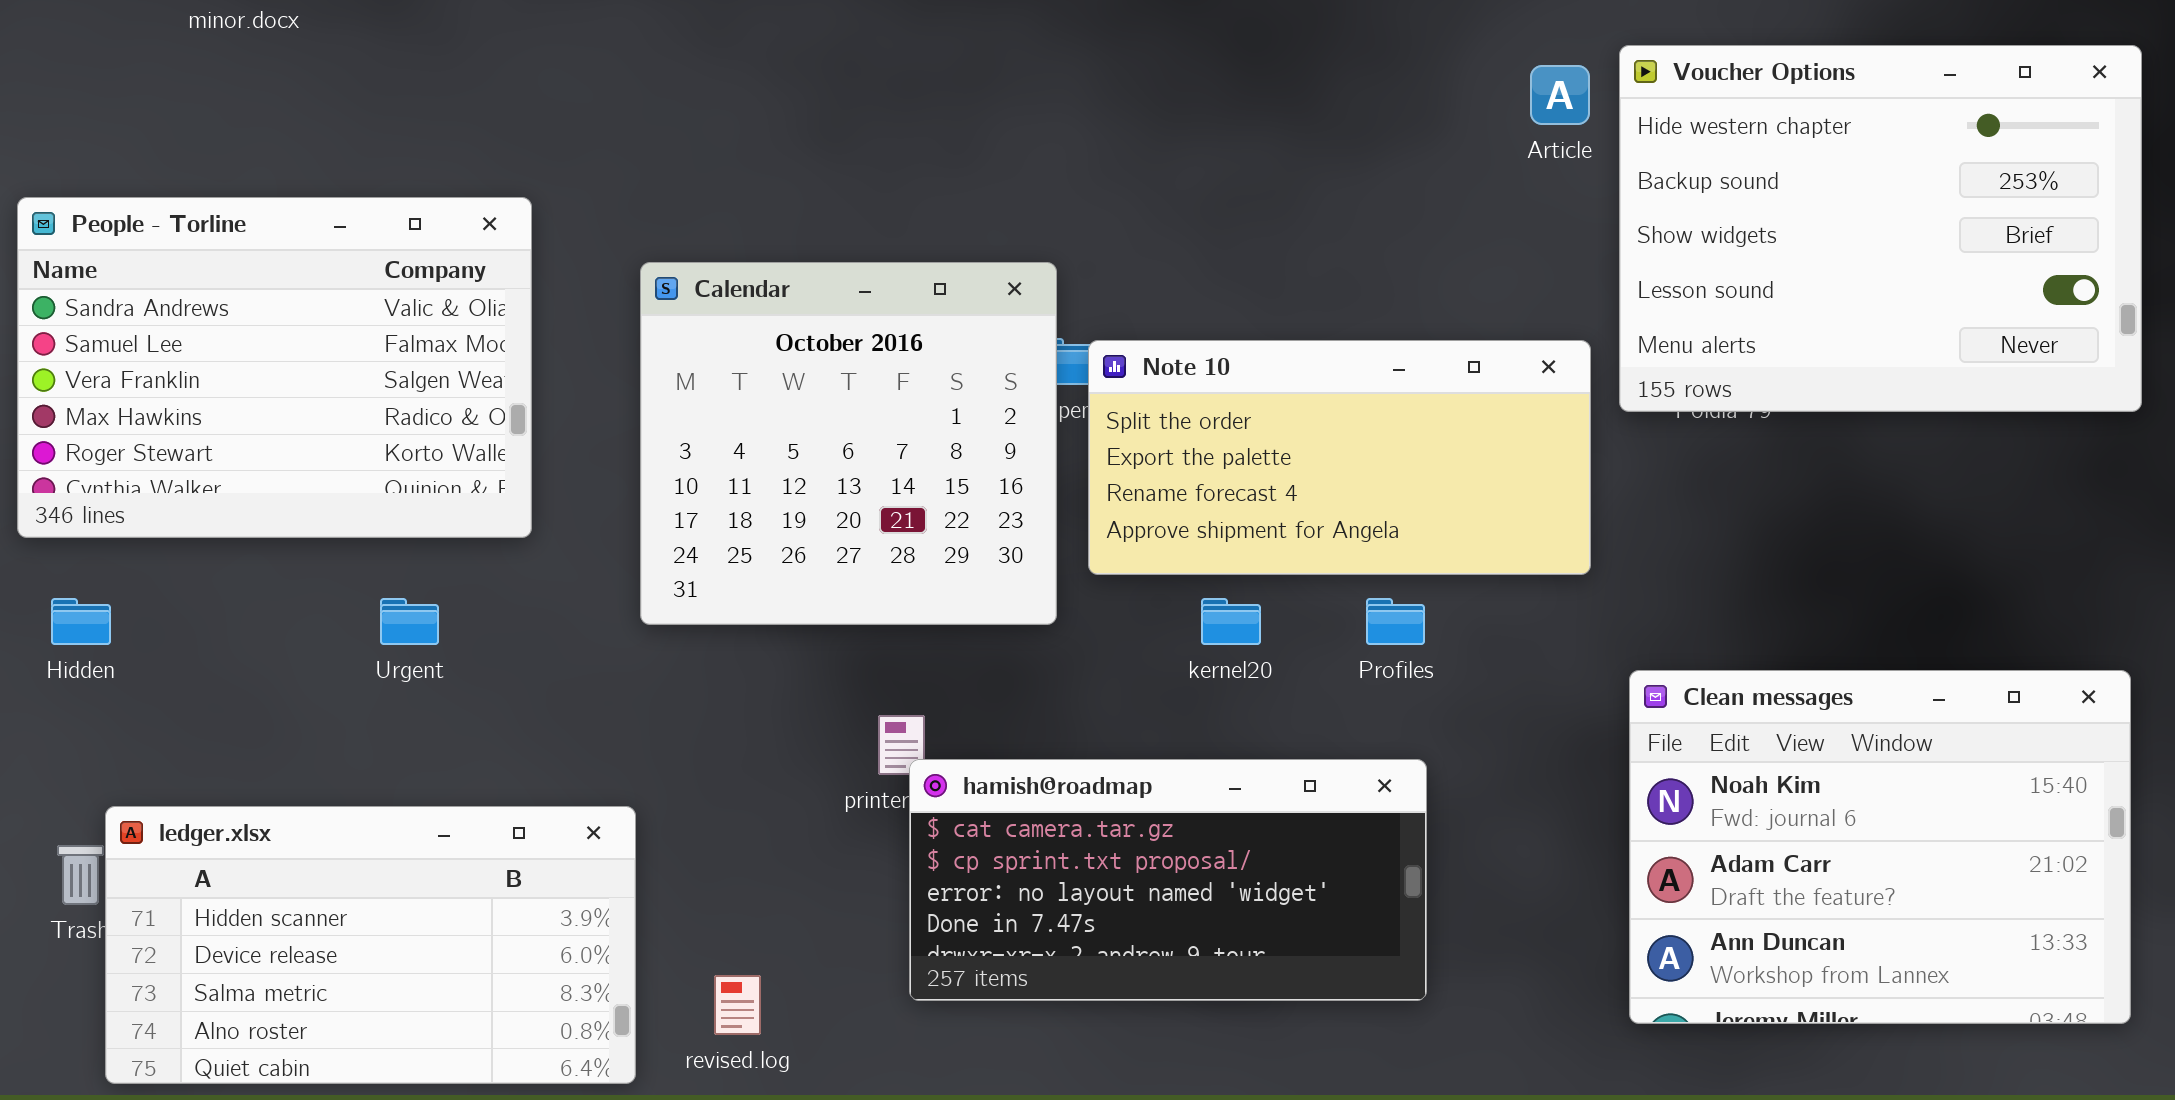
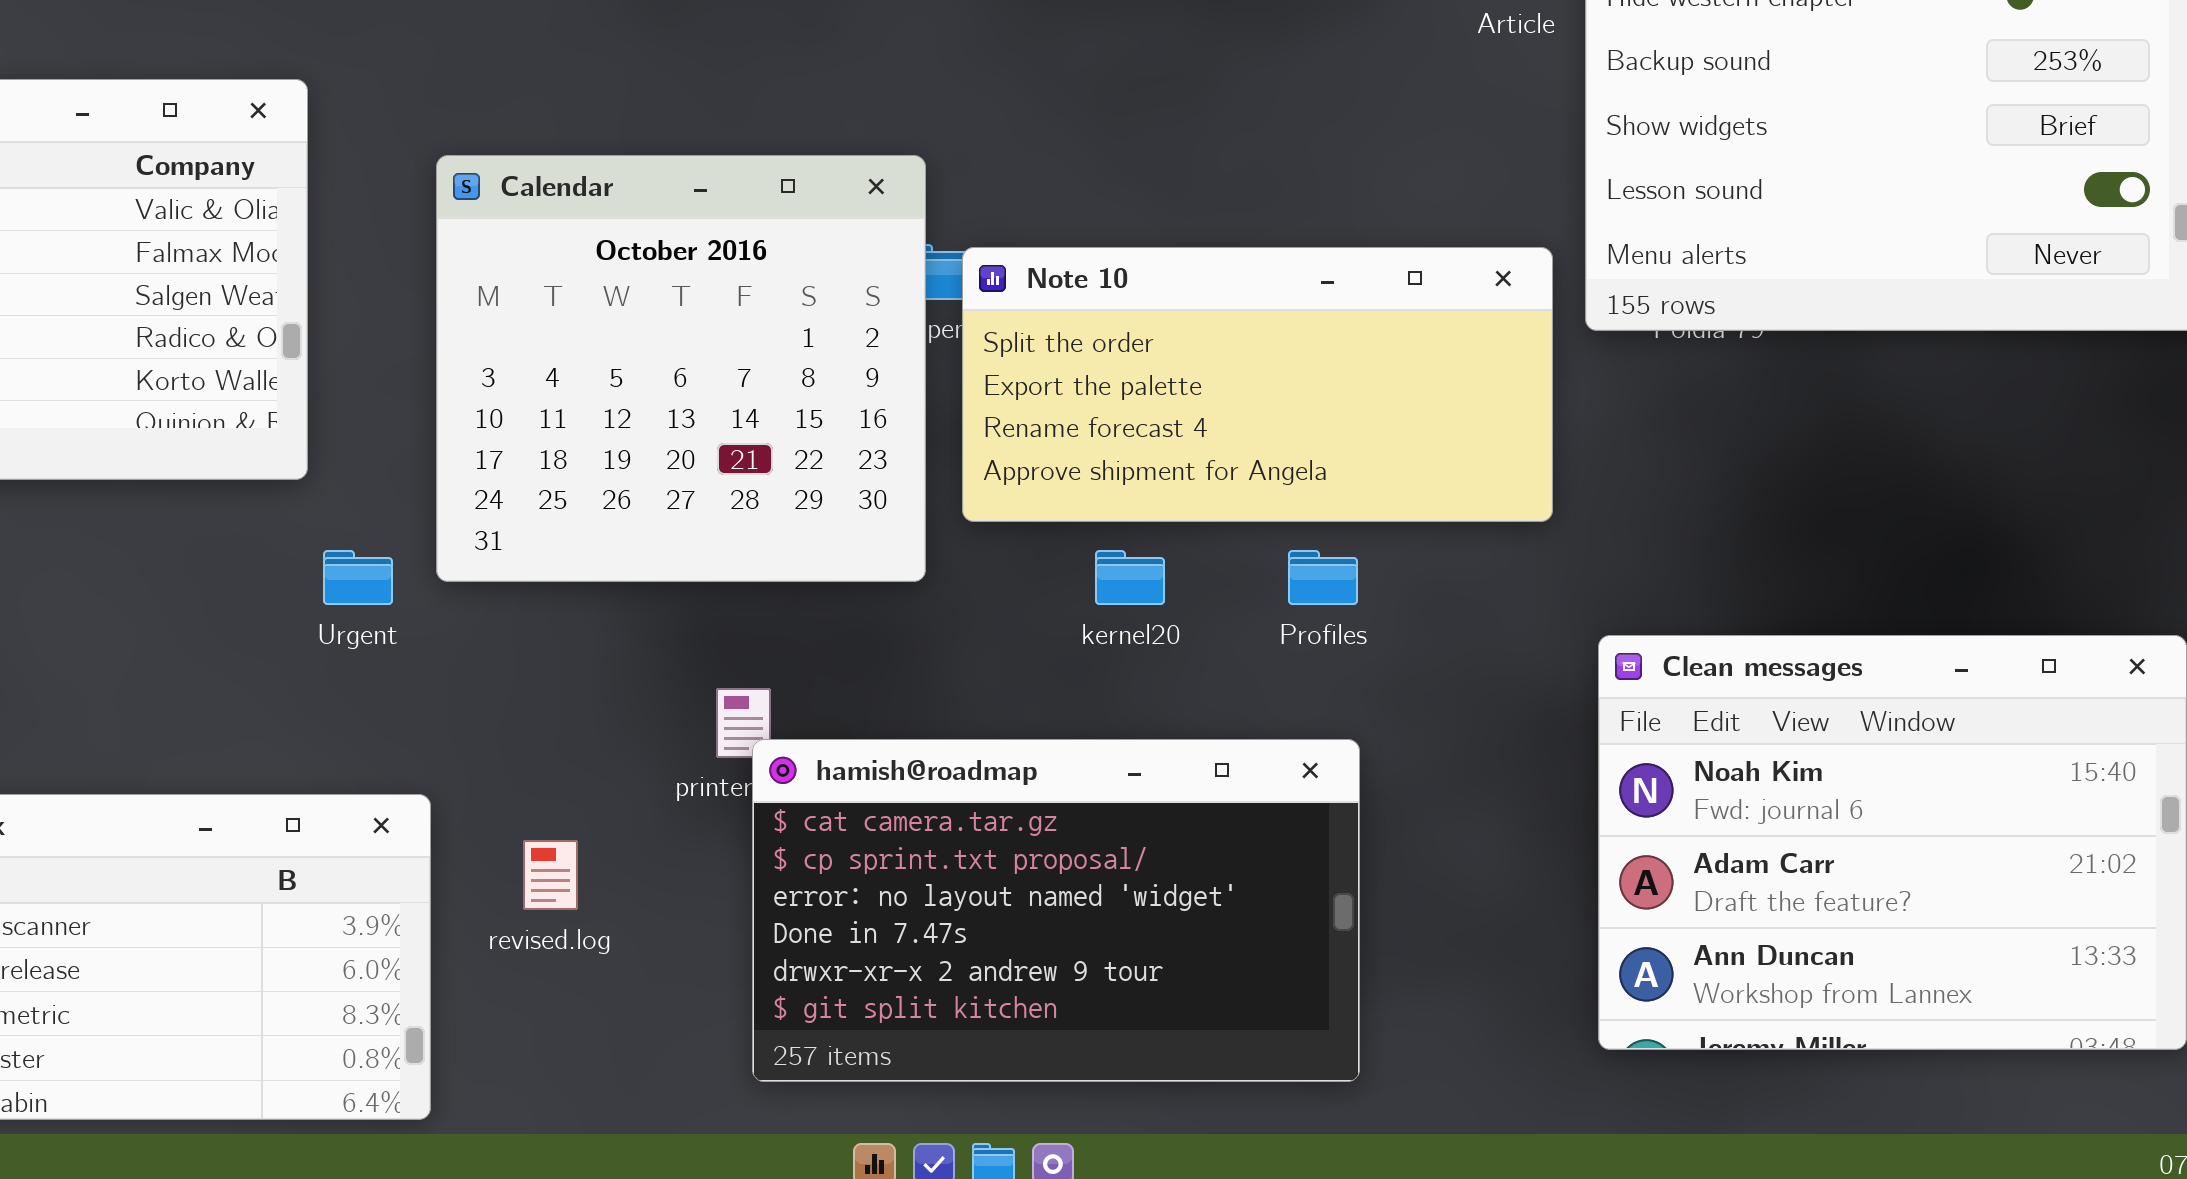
Urgent: [380,598,439,645] -> [323,550,393,605], moved
hamish@roadmap: [909,759,1427,1001] -> [752,739,1360,1082], resized
revised.log: [714,975,761,1035] -> [523,840,578,910], moved

